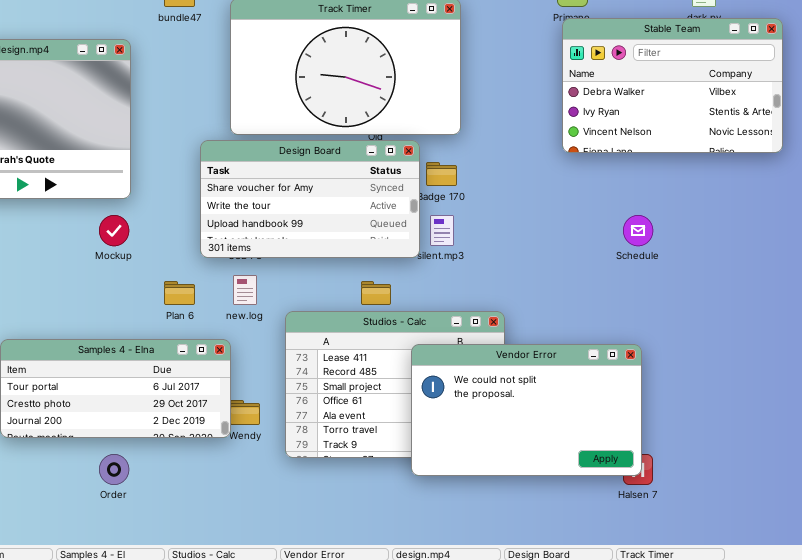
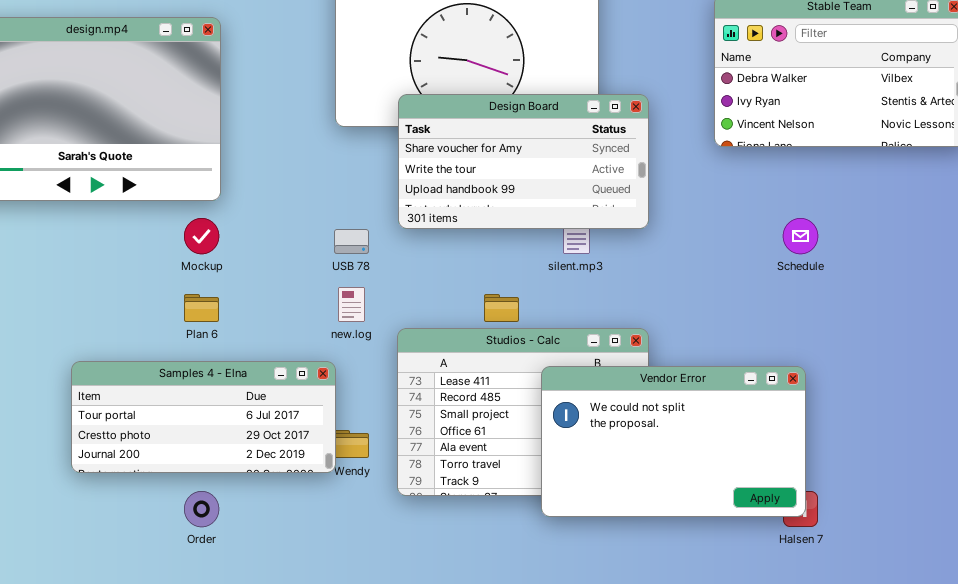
Design Board: [200,140,420,258] -> [398,94,649,229], moved
Plan 6: [164,281,195,305] -> [184,294,219,322], moved

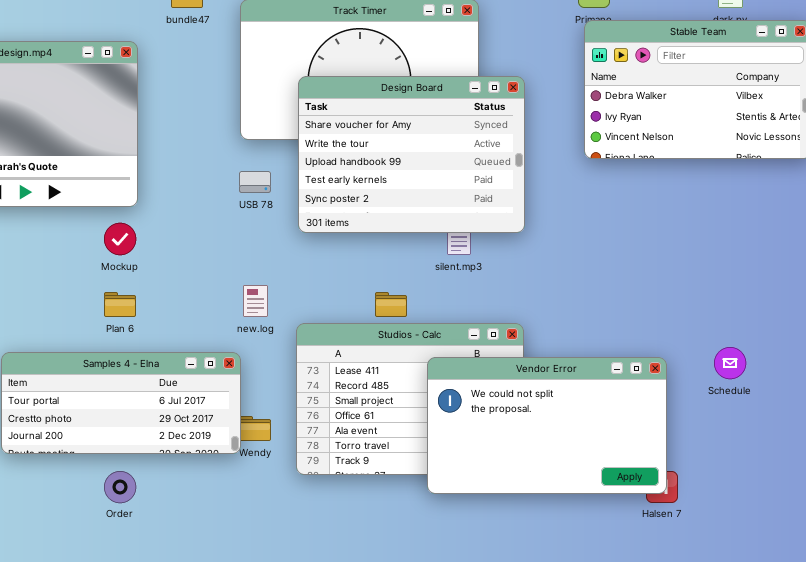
Design Board: [398,94,649,229] -> [298,76,525,233], resized
Schedule: [783,218,818,254] -> [714,347,746,379], moved
USB 78: [334,229,369,254] -> [239,171,271,193], moved

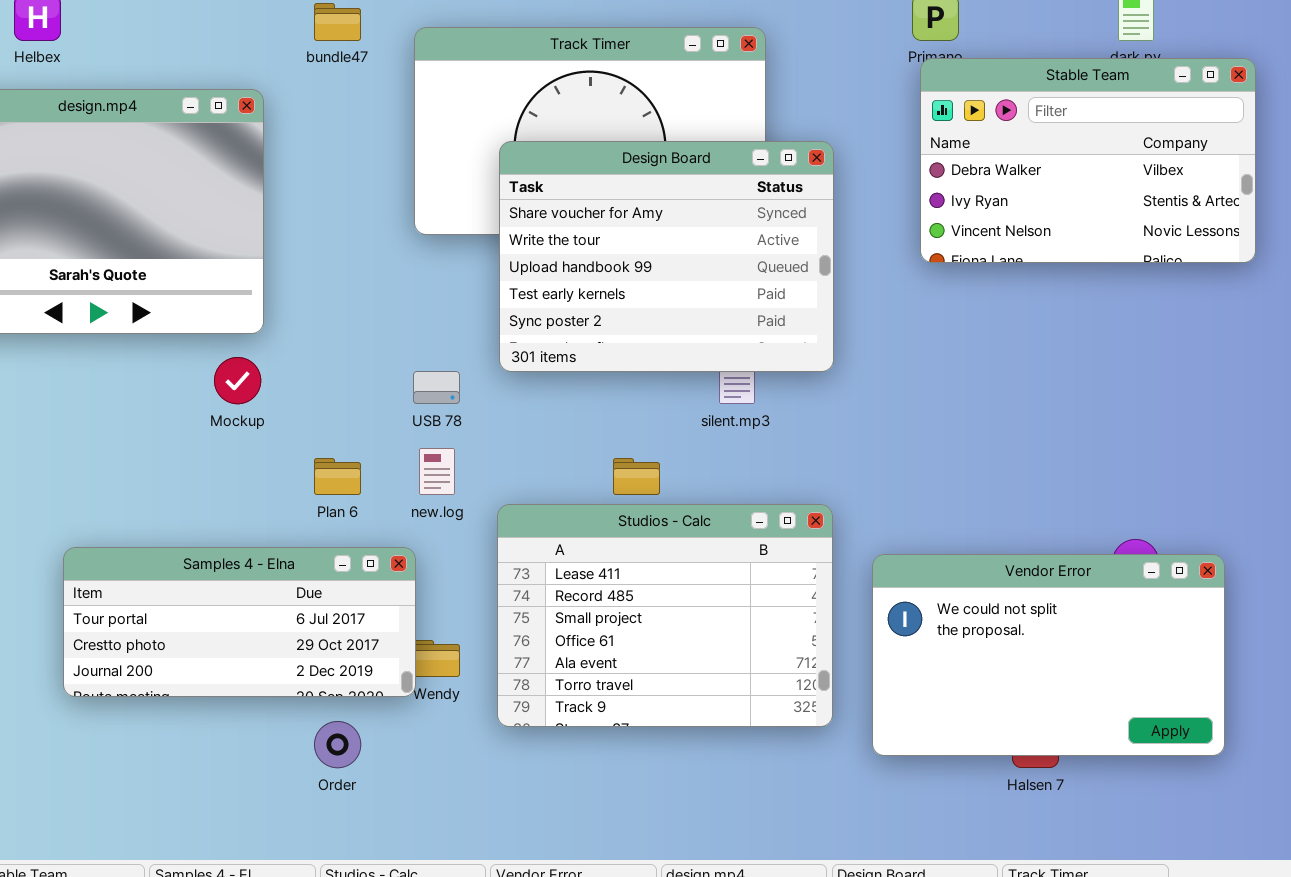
USB 78: [239,171,271,193] -> [413,371,460,404], moved
Plan 6: [104,292,136,317] -> [314,458,361,495], moved
Vendor Error: [427,357,667,494] -> [872,554,1225,756], moved
Order: [104,471,136,503] -> [314,721,361,768], moved

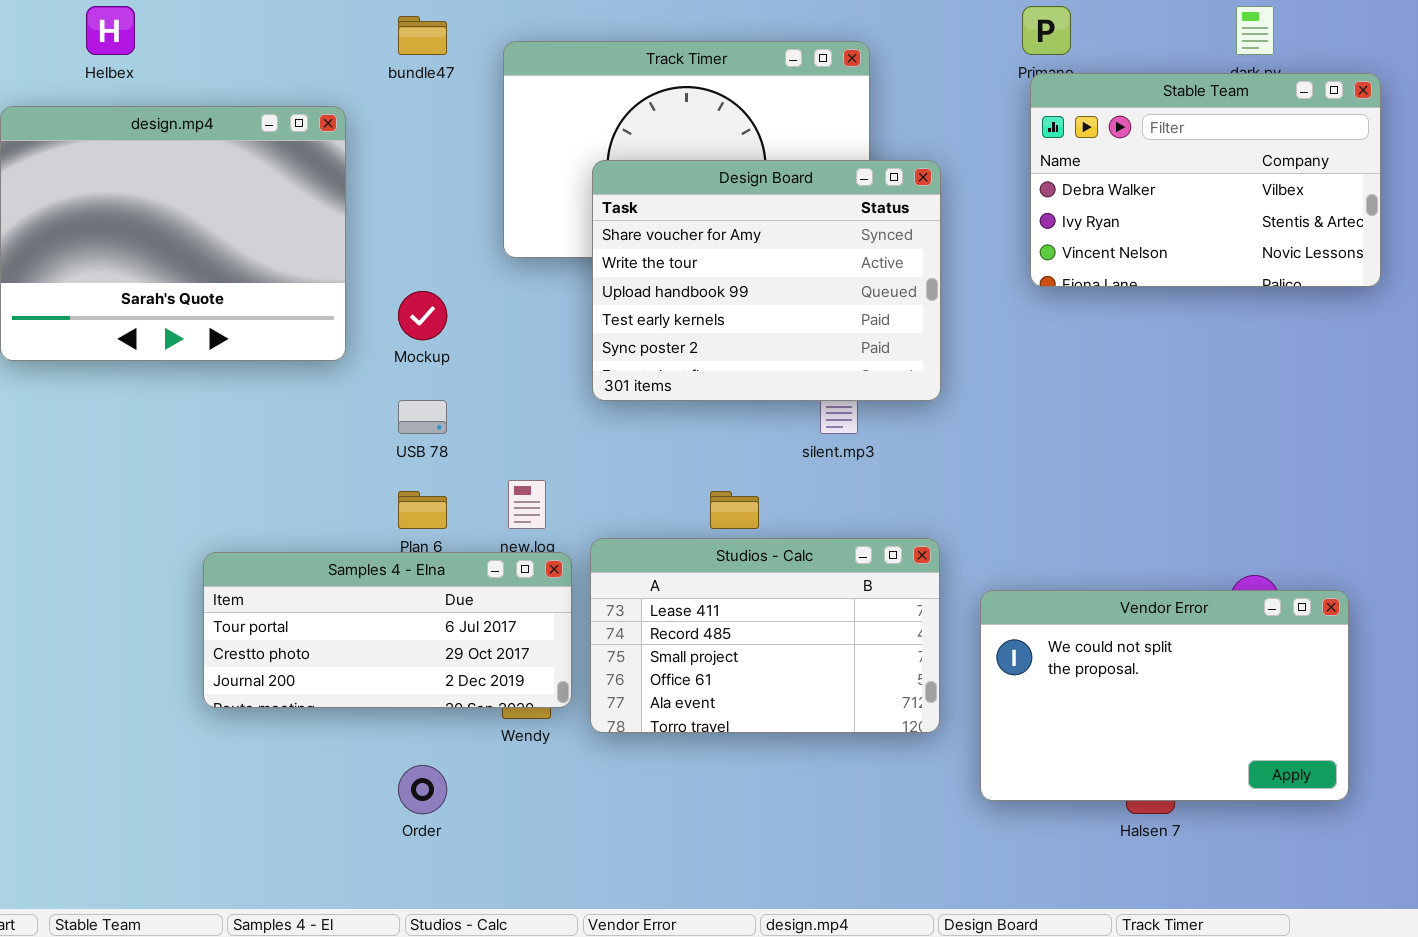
Mockup: [214,357,261,404] -> [398,291,447,340], moved
USB 78: [413,371,460,404] -> [398,400,447,434], moved
Studios - Calc: [497,504,833,727] -> [590,538,940,733], resized
Samples 4 - Elna: [63,547,416,697] -> [203,552,572,708], moved

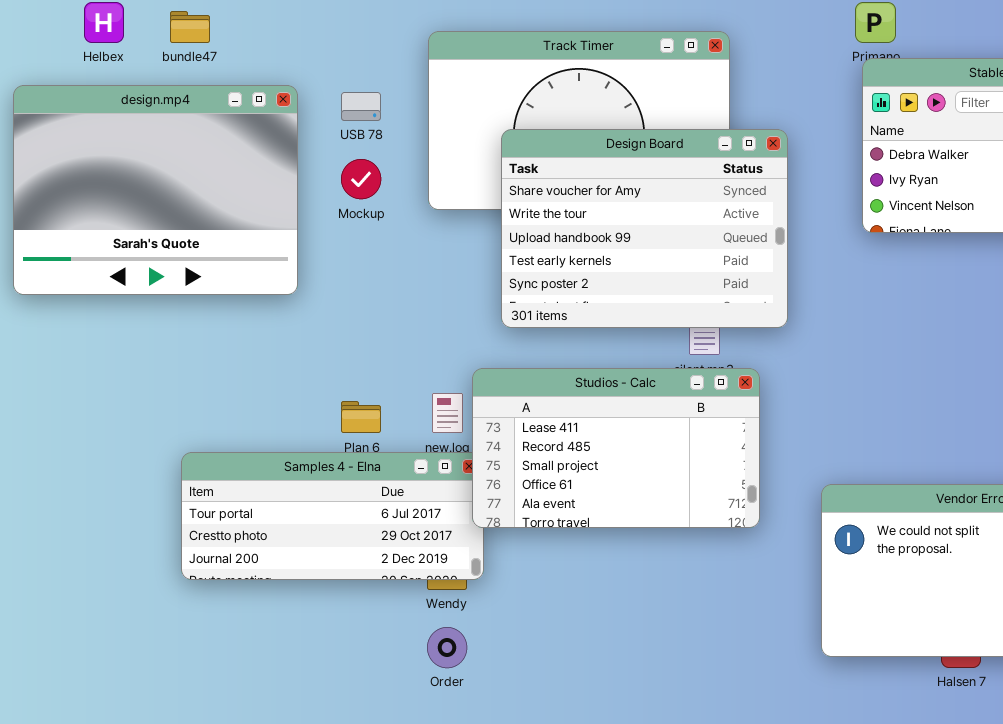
bundle47: [398,16,447,55] -> [170,11,210,43], moved
Mockup: [398,291,447,340] -> [341,159,381,199], moved
USB 78: [398,400,447,434] -> [341,92,381,121], moved
Studios - Calc: [590,538,940,733] -> [472,368,760,528], moved
Order: [398,765,447,814] -> [427,627,467,668], moved

